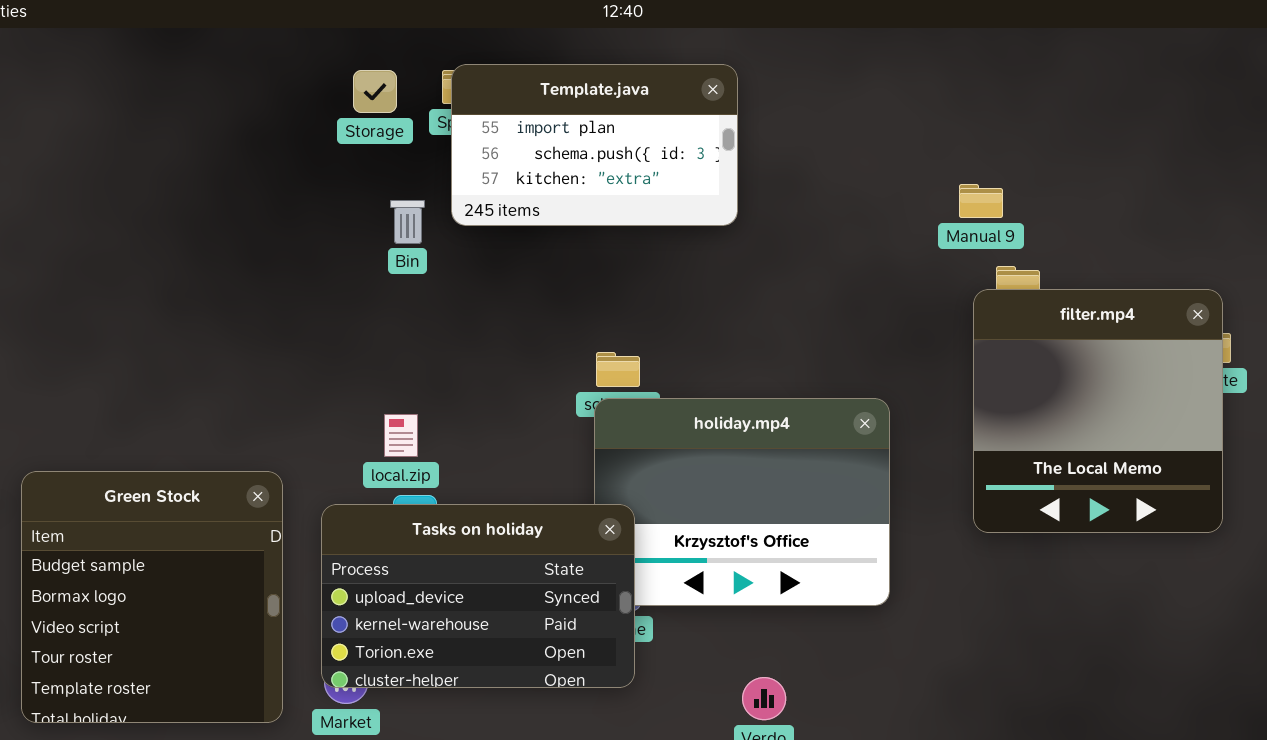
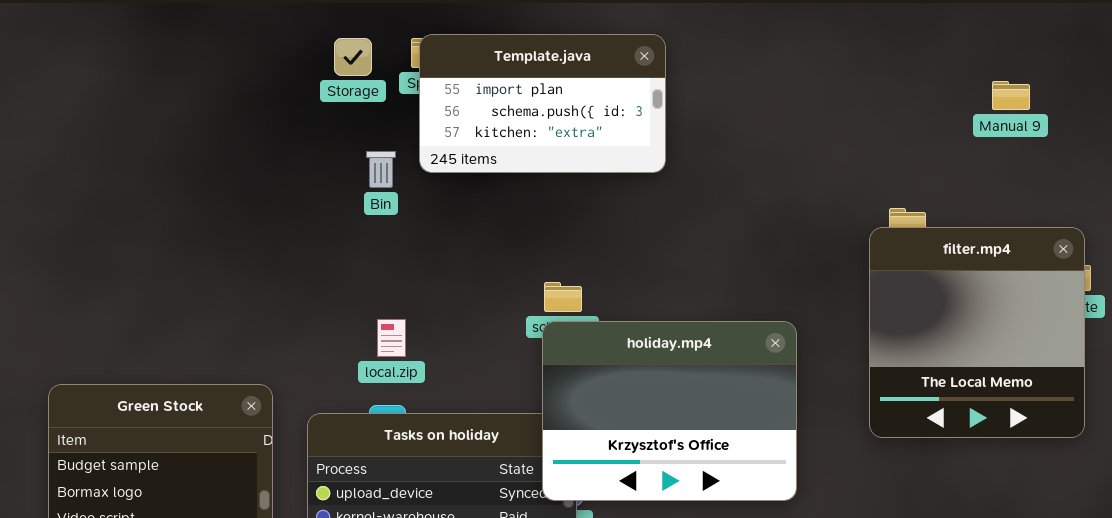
Manual 9: [959,184,1003,218] -> [992,81,1030,110], moved
holiday.mp4: [594,398,890,606] -> [542,321,797,501], raised
local.zip: [384,414,418,457] -> [377,319,406,357], moved

